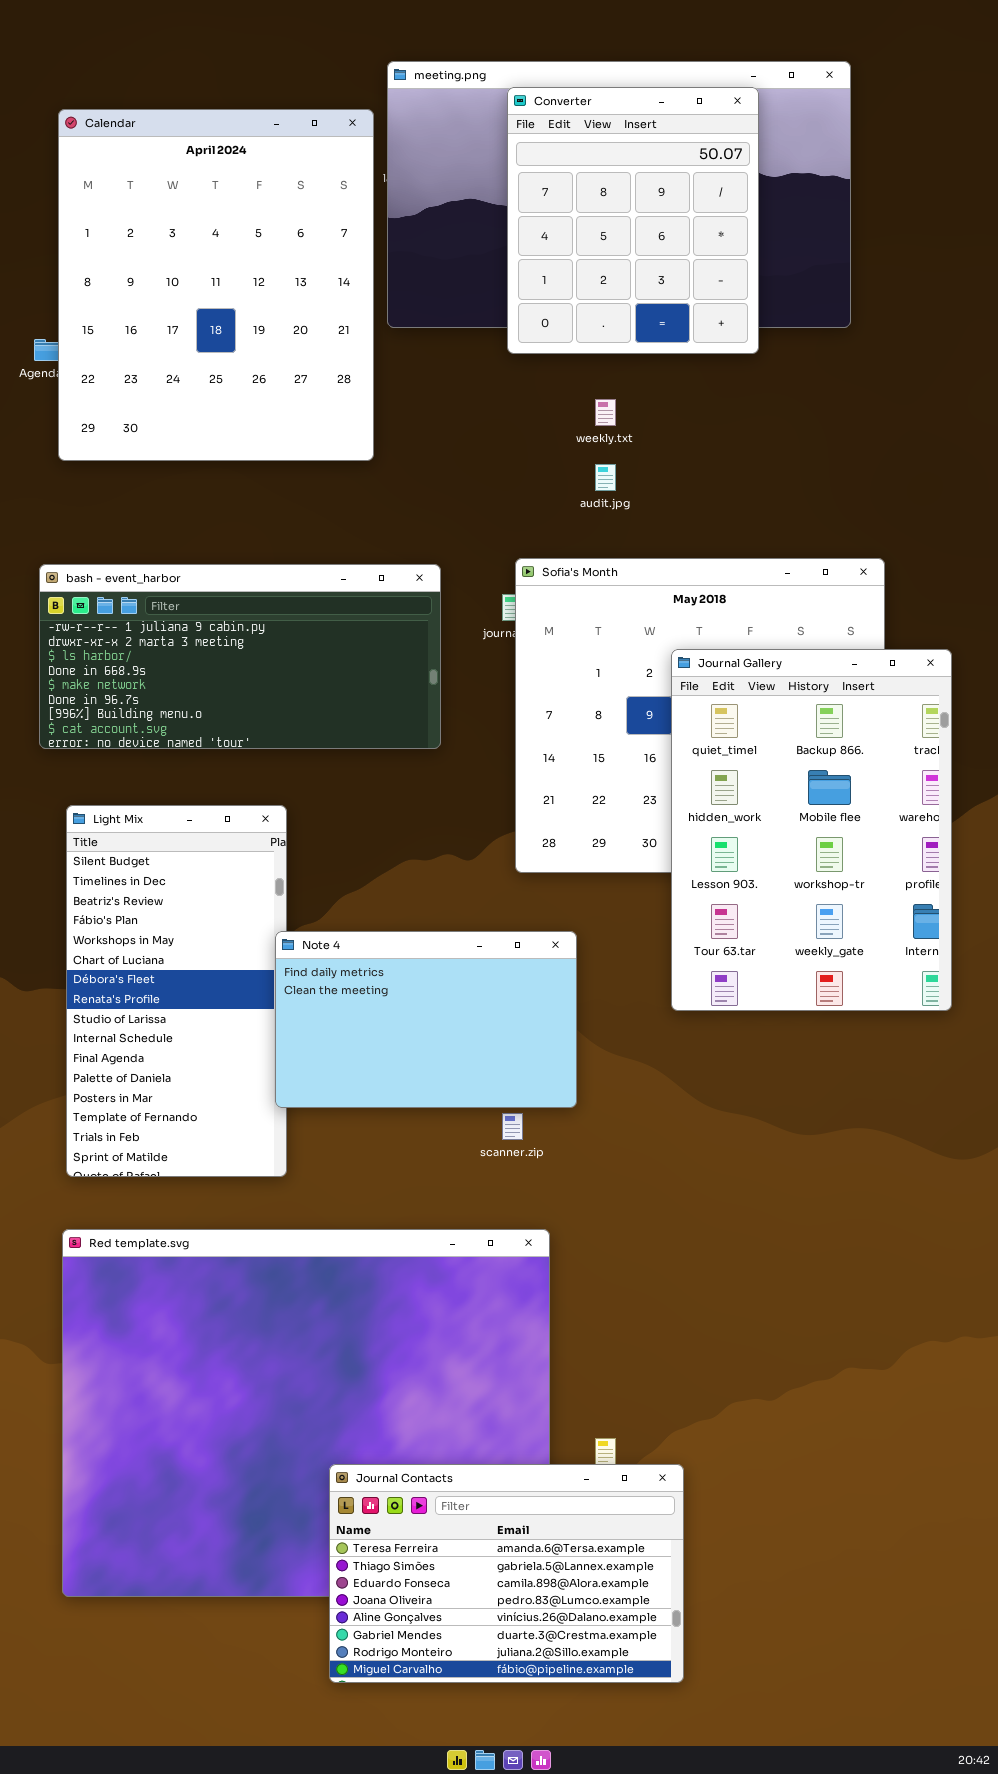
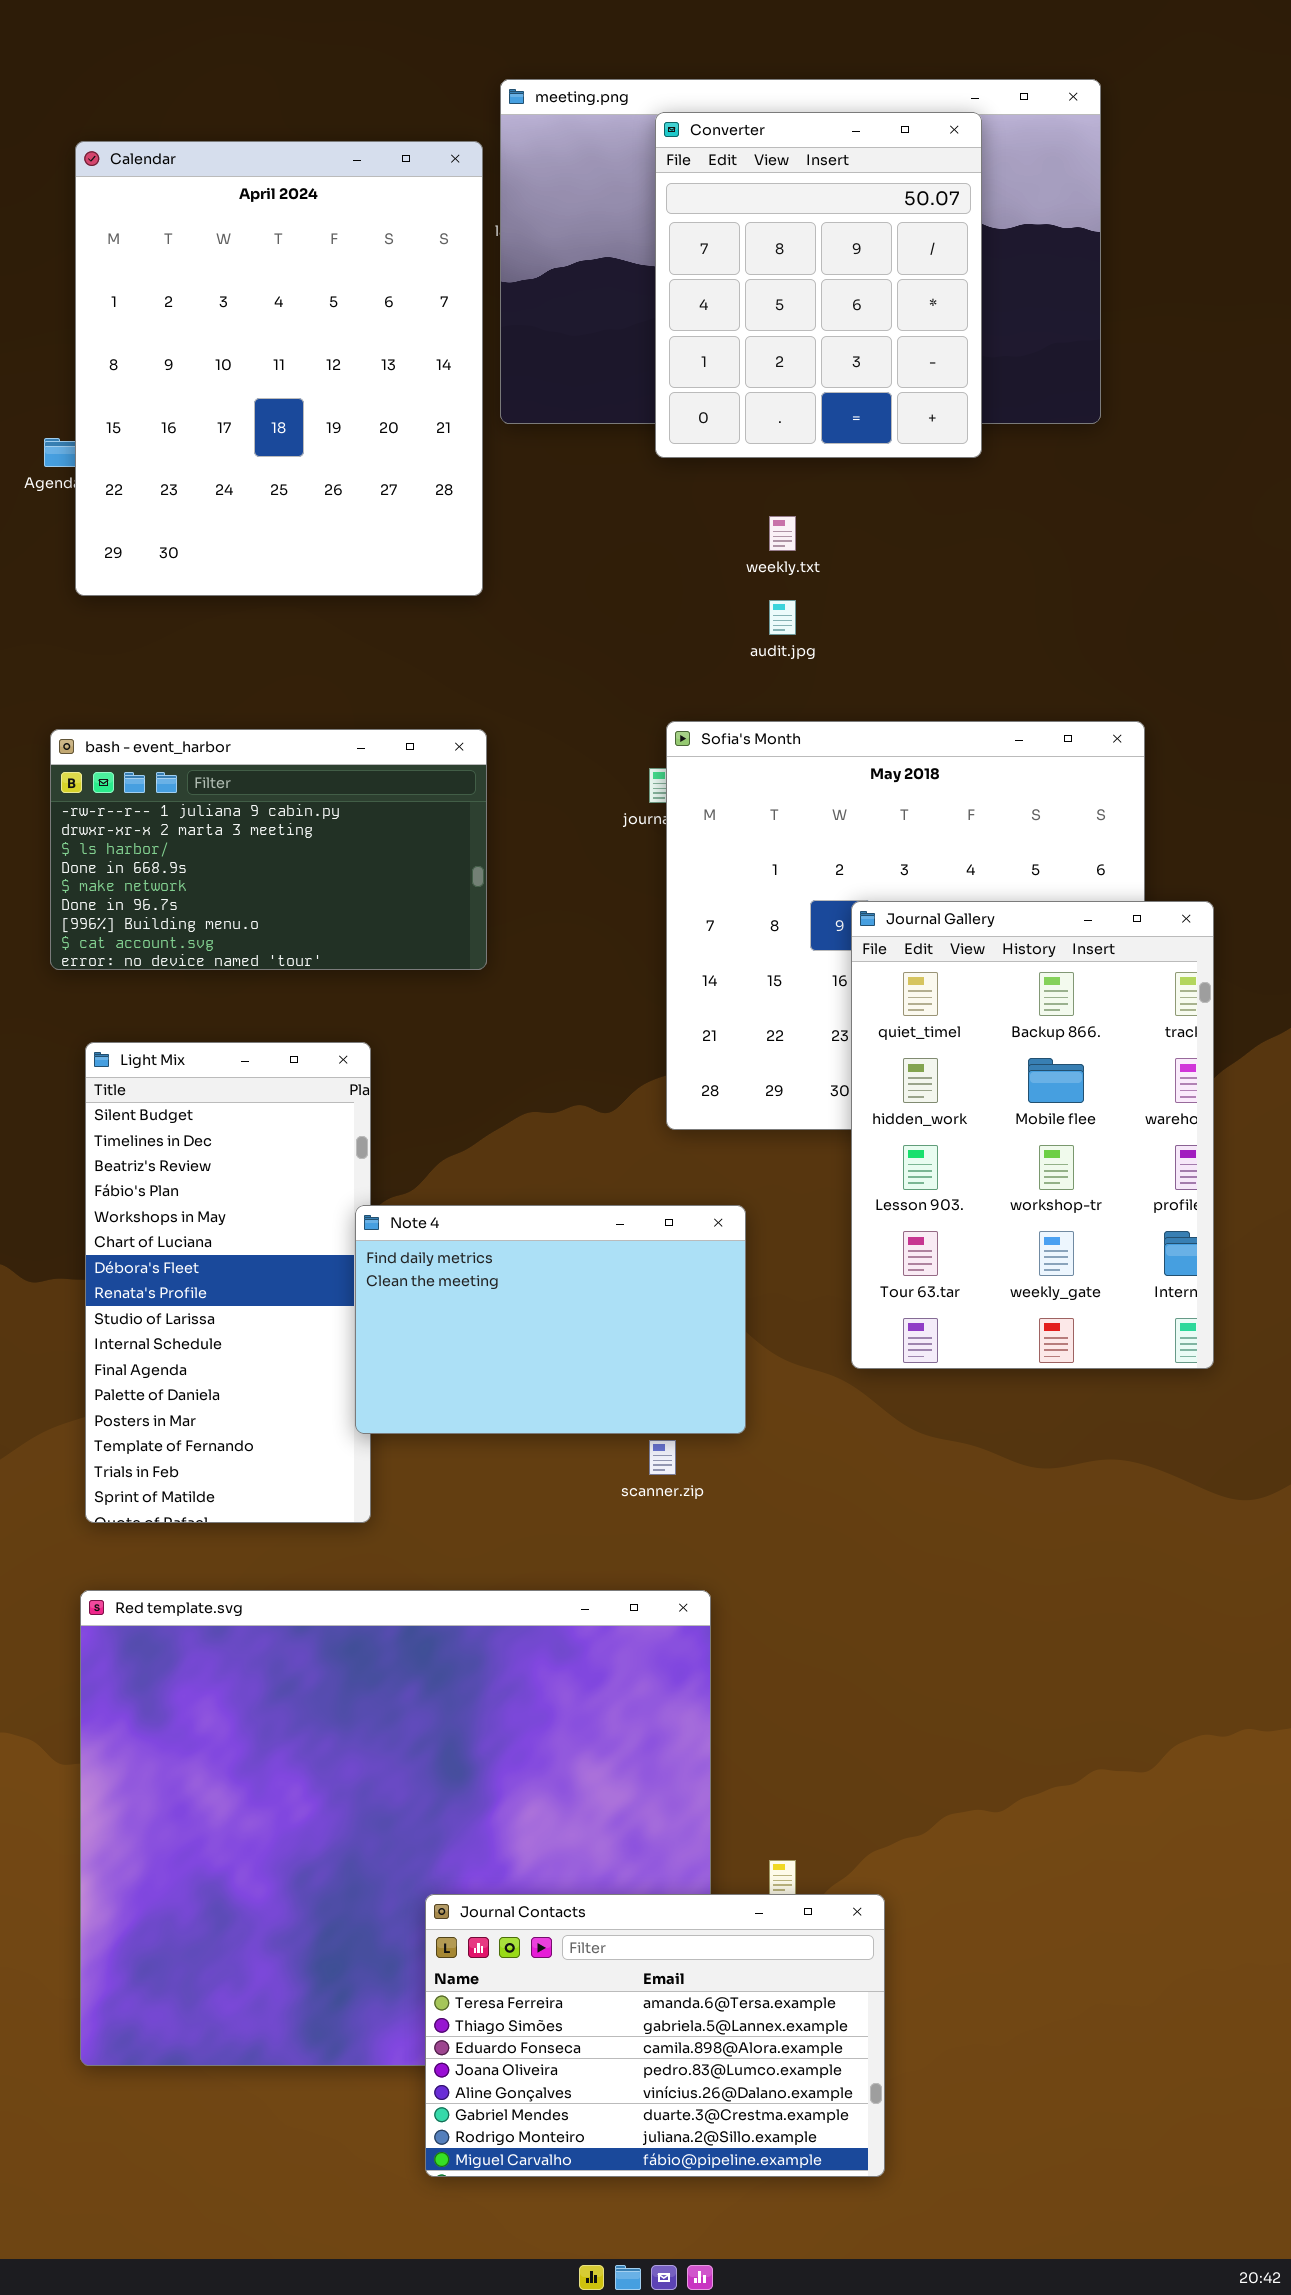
bash - event_harbor: [39,564,441,749] -> [50,729,487,970], resized
Journal Gallery: [671,649,952,1011] -> [851,901,1214,1369], moved

